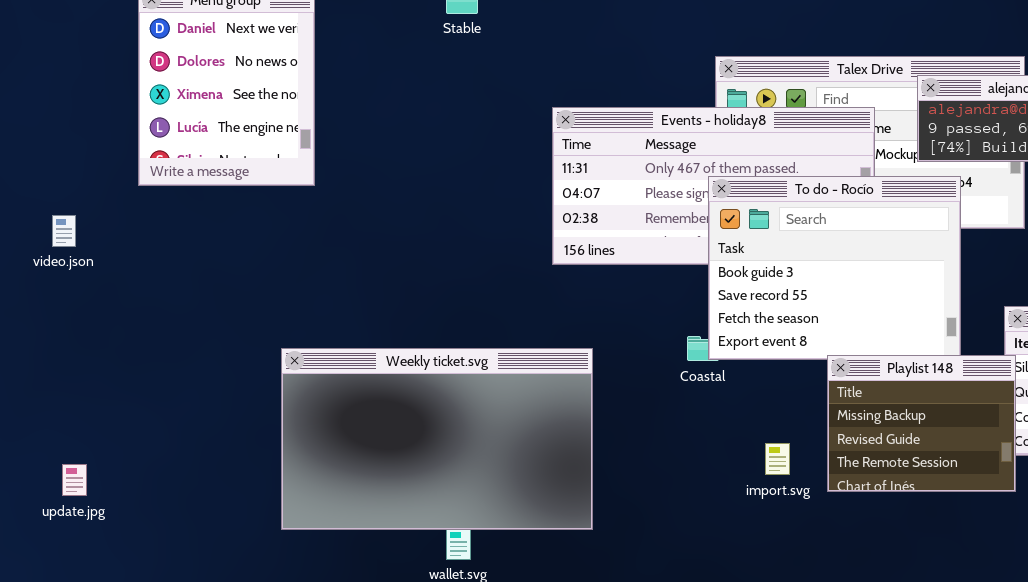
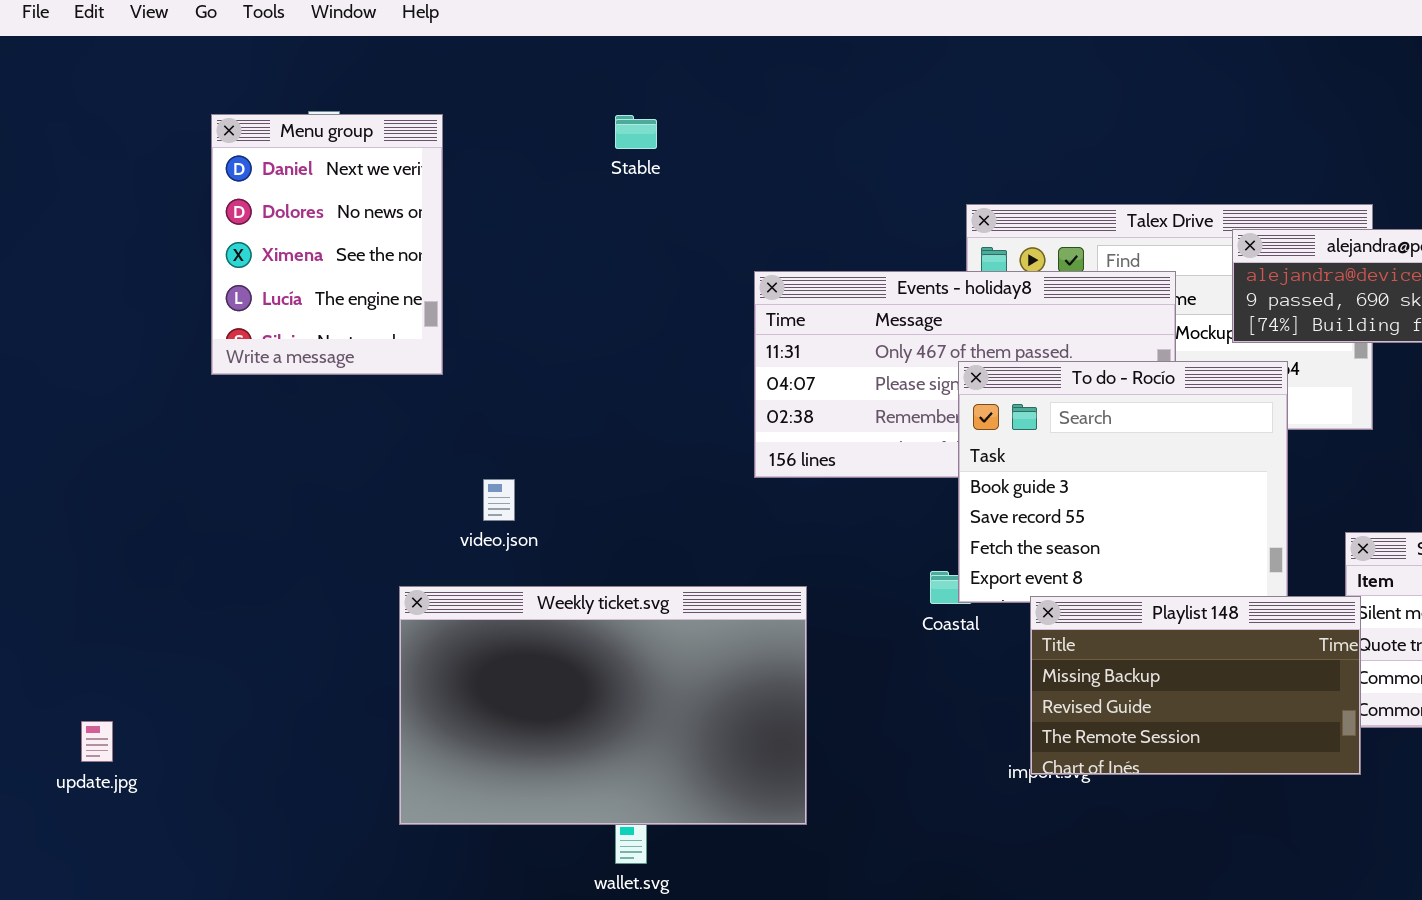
video.json: [52,215,76,247] -> [483,479,515,521], moved
Playlist 148: [827,355,1016,492] -> [1030,596,1361,775], resized
update.jpg: [62,464,87,496] -> [81,721,113,762], moved

